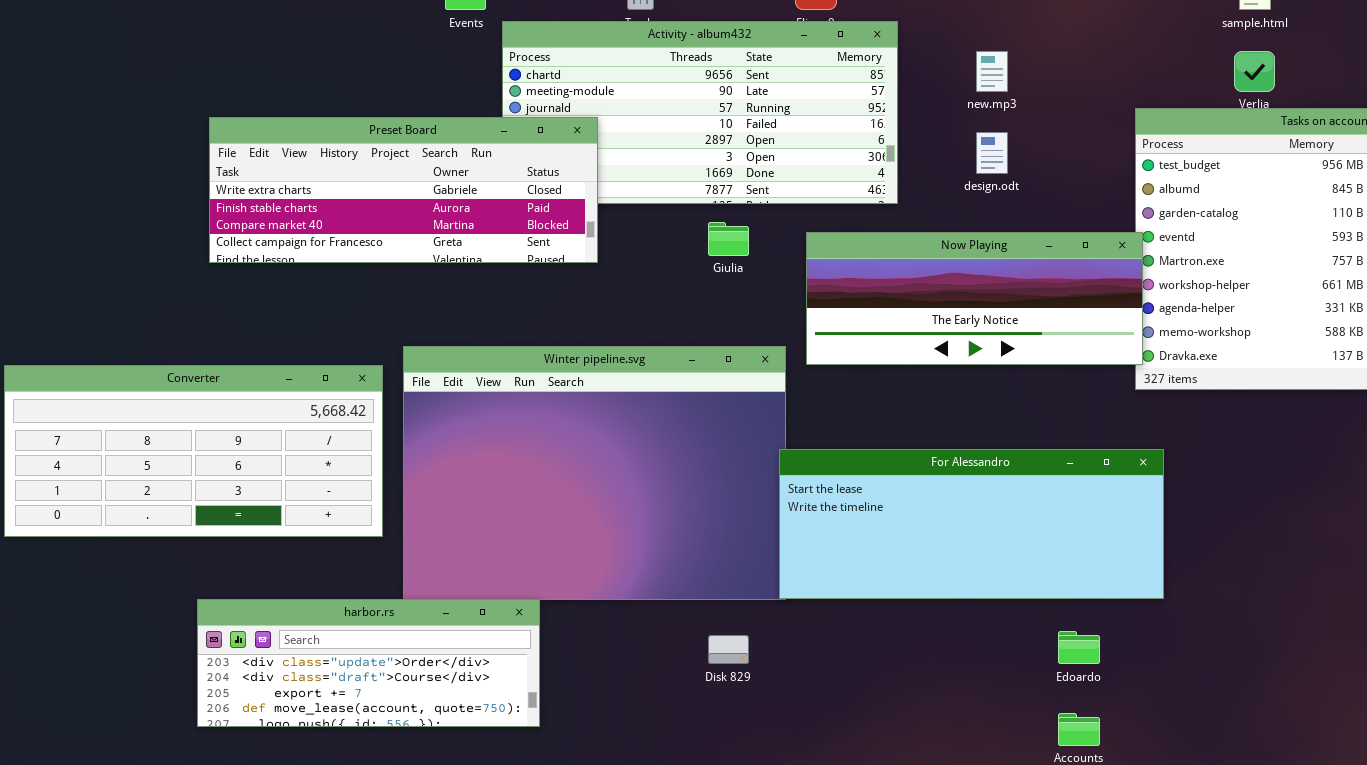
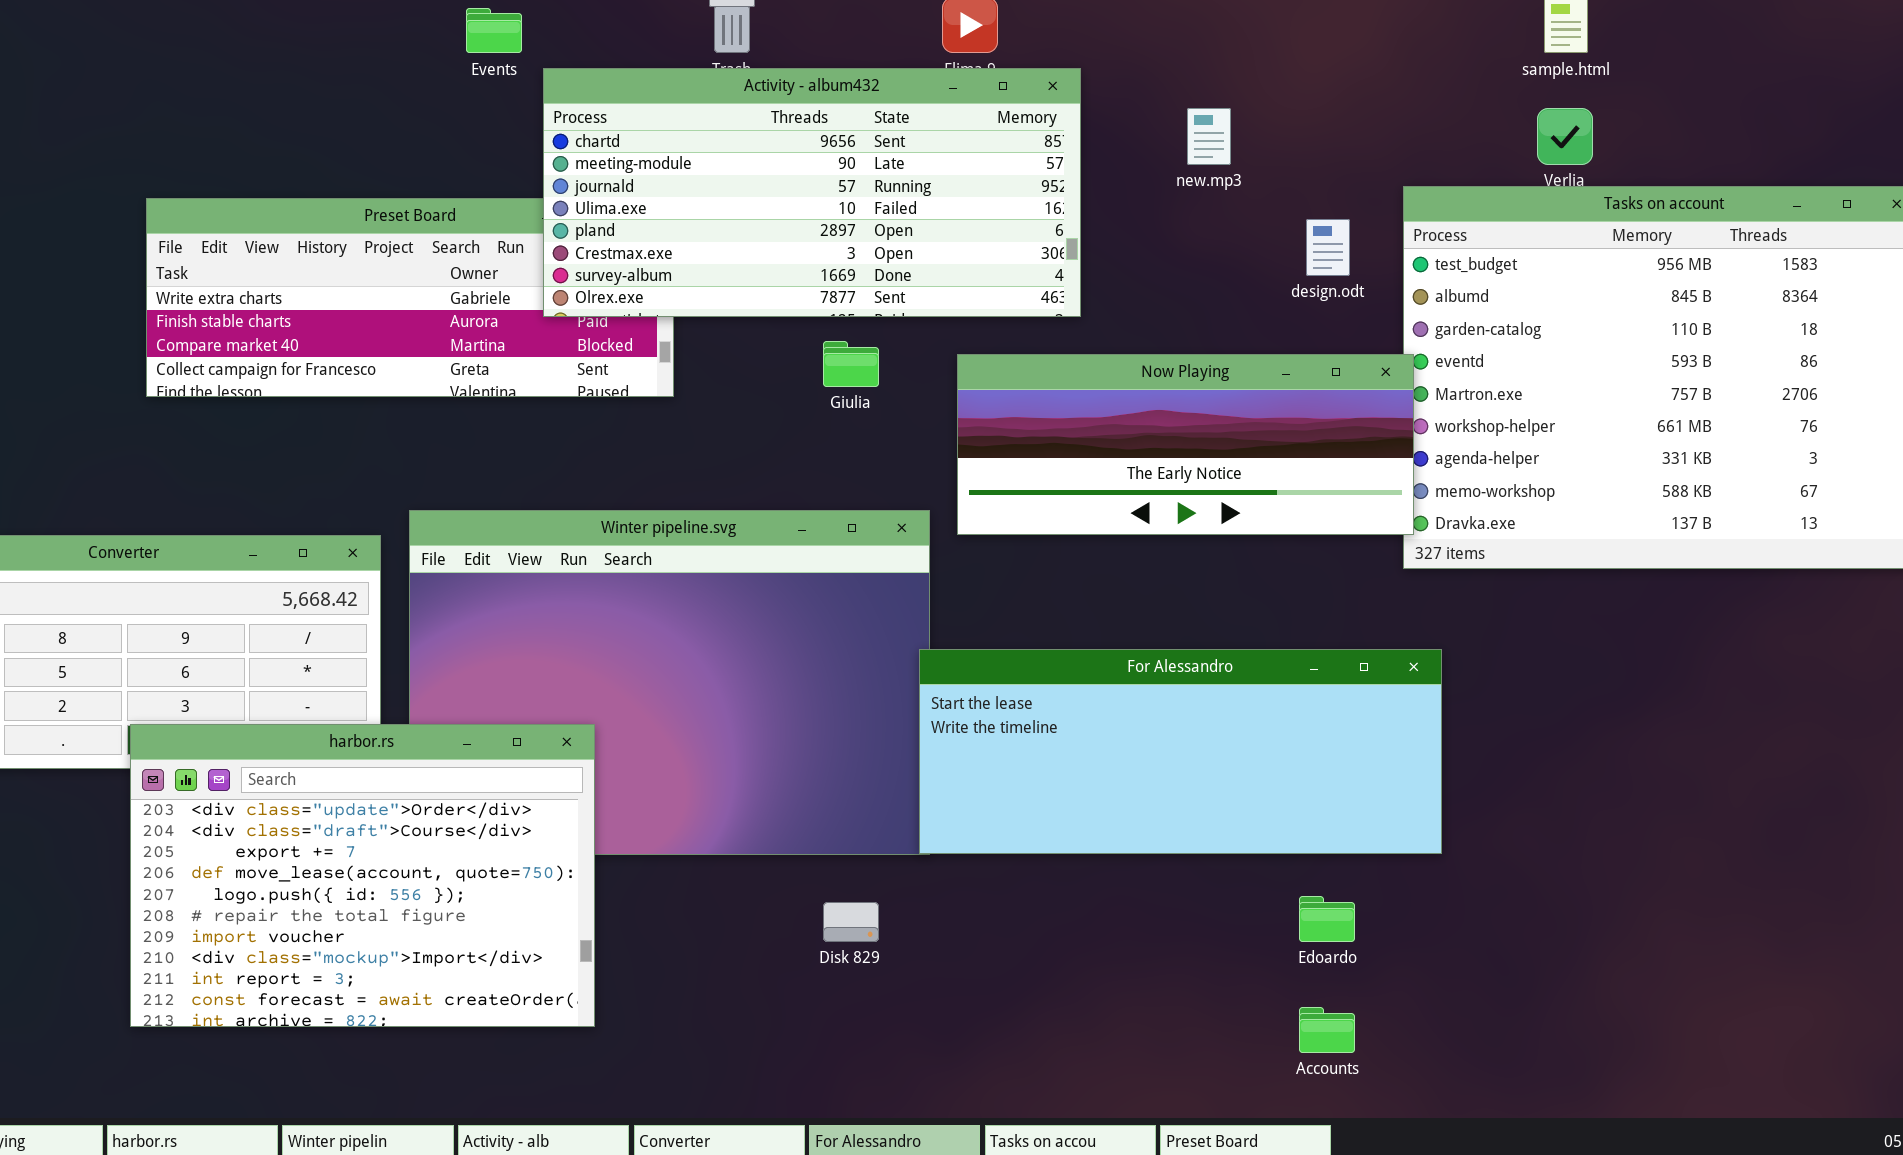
Activity - album432: [502,21,898,204] -> [543,68,1081,317], raised
design.odt: [976,132,1008,174] -> [1306,219,1350,276], moved
harbor.rs: [197,599,540,727] -> [130,724,595,1027], resized

